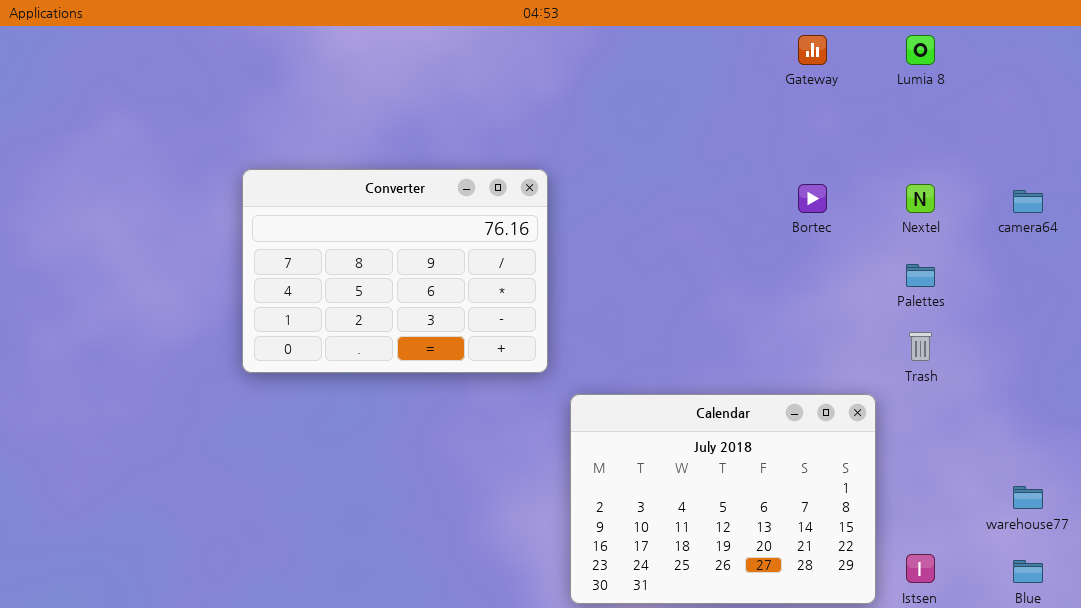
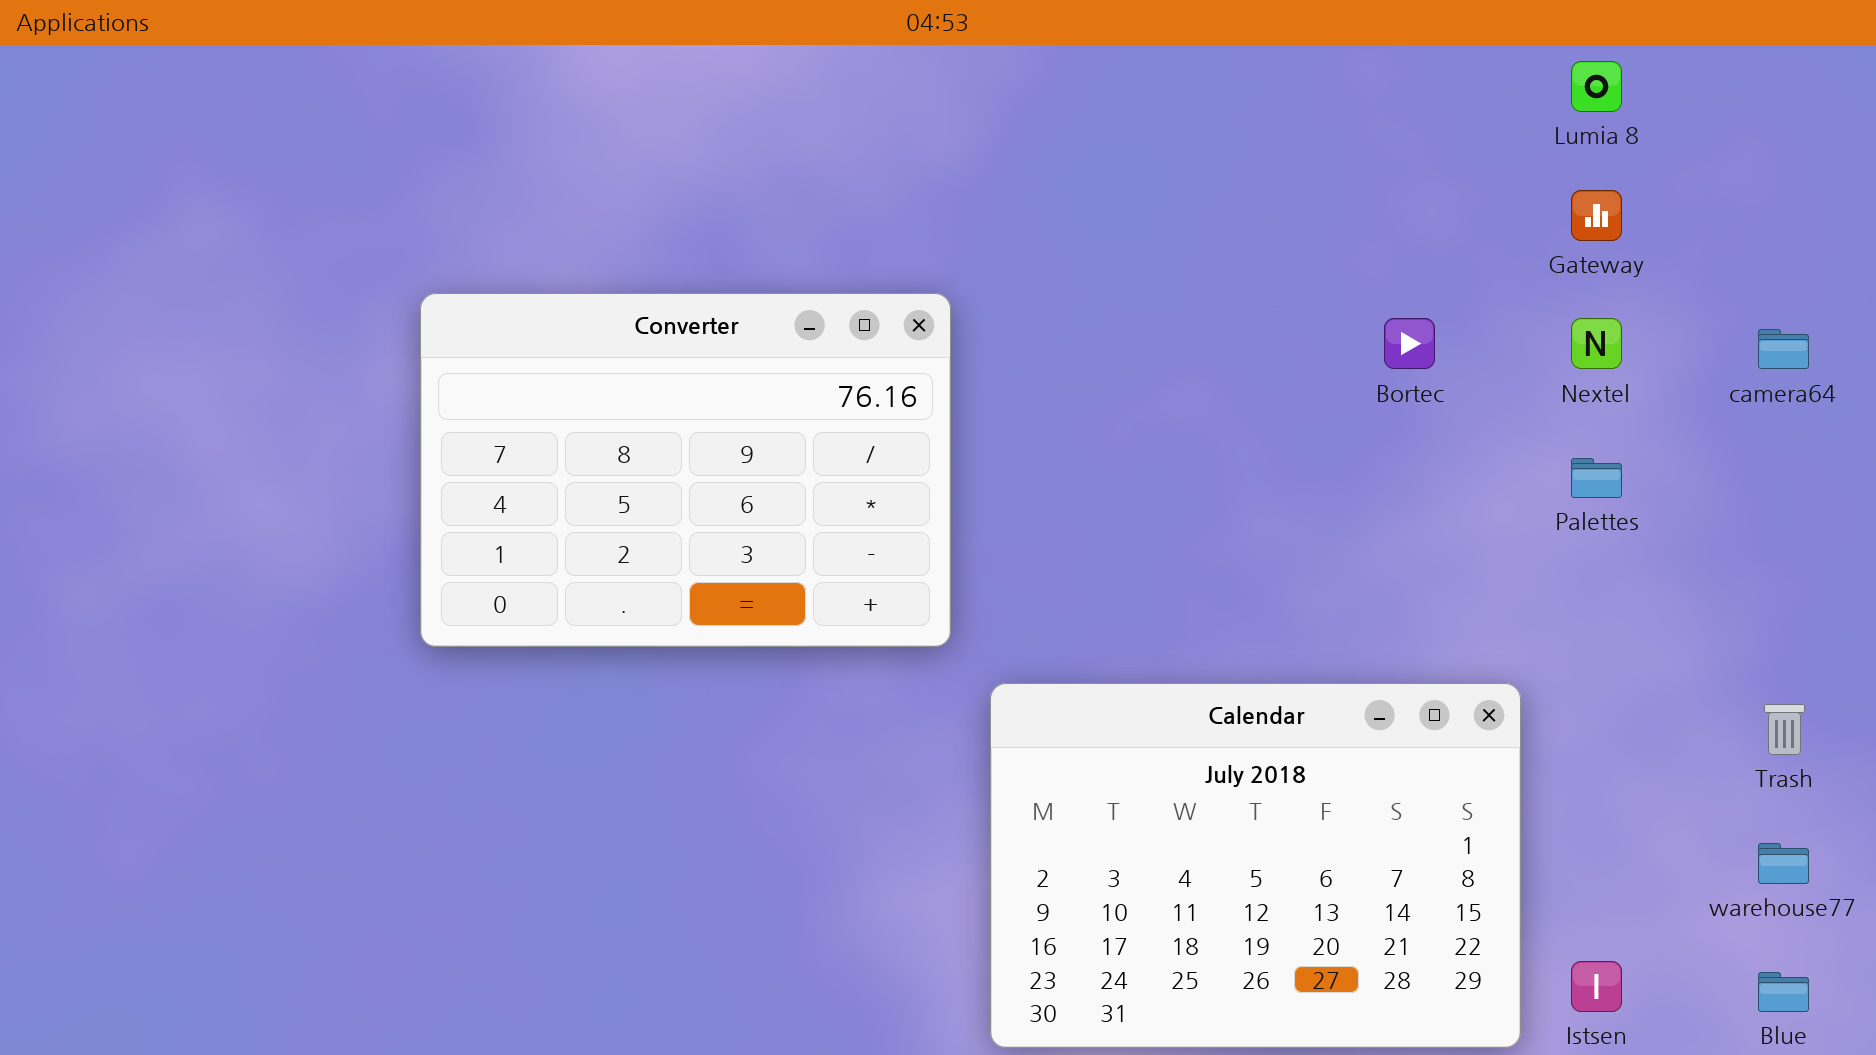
Gateway: [798,35,827,65] -> [1571,190,1622,241], moved
Trash: [909,332,932,361] -> [1764,704,1805,755], moved

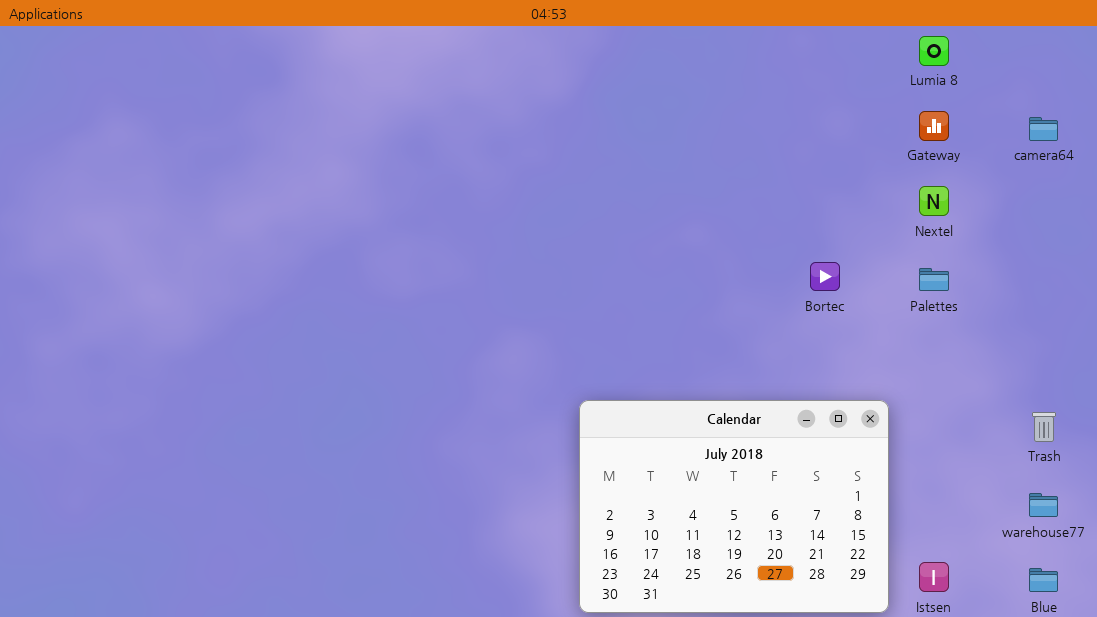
Converter: [420,293,951,647] -> none, closed
Bortec: [1384,318,1435,369] -> [810,262,840,291], moved
camera64: [1758,329,1809,369] -> [1029,117,1058,141], moved

